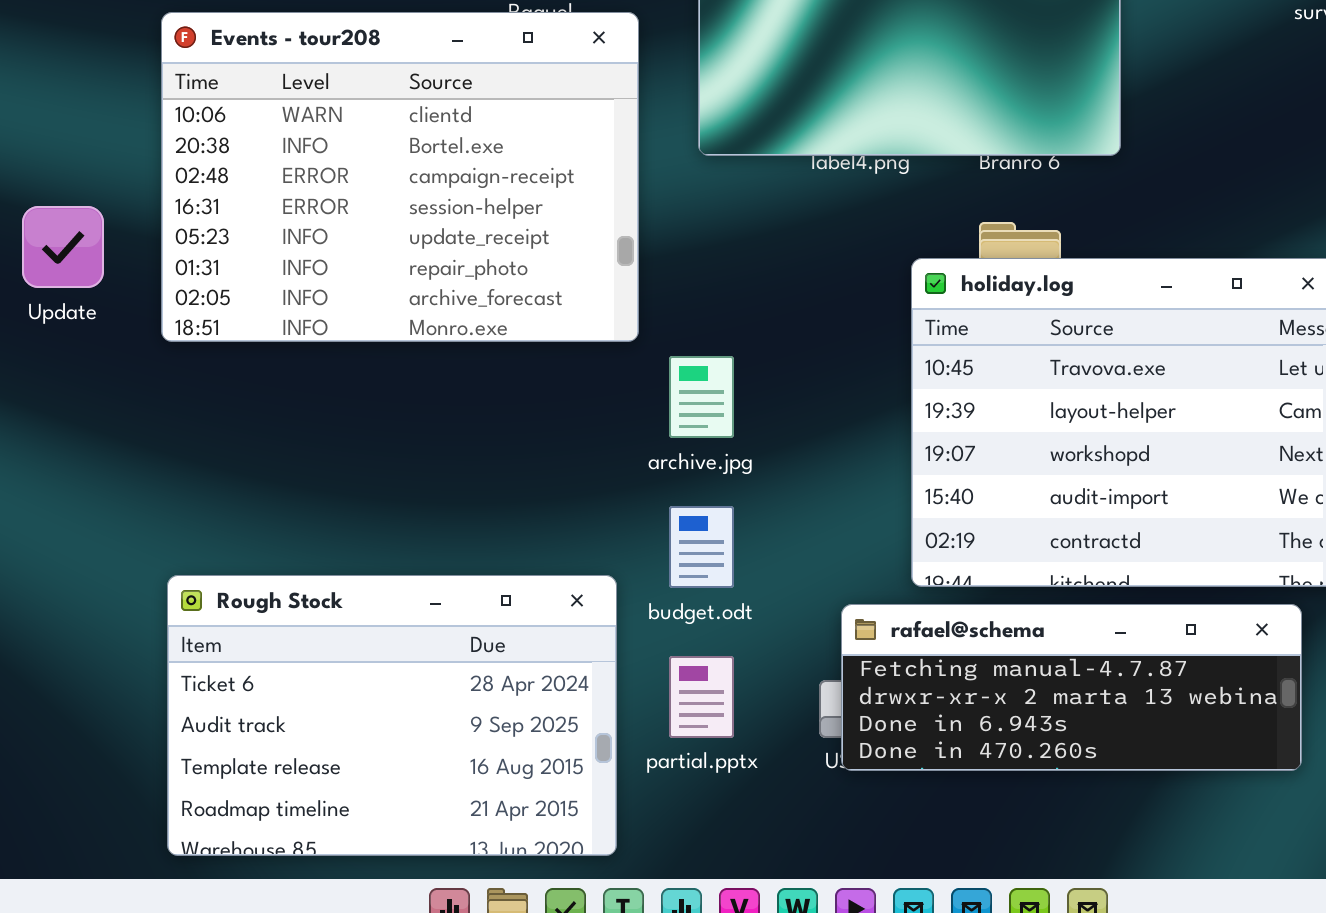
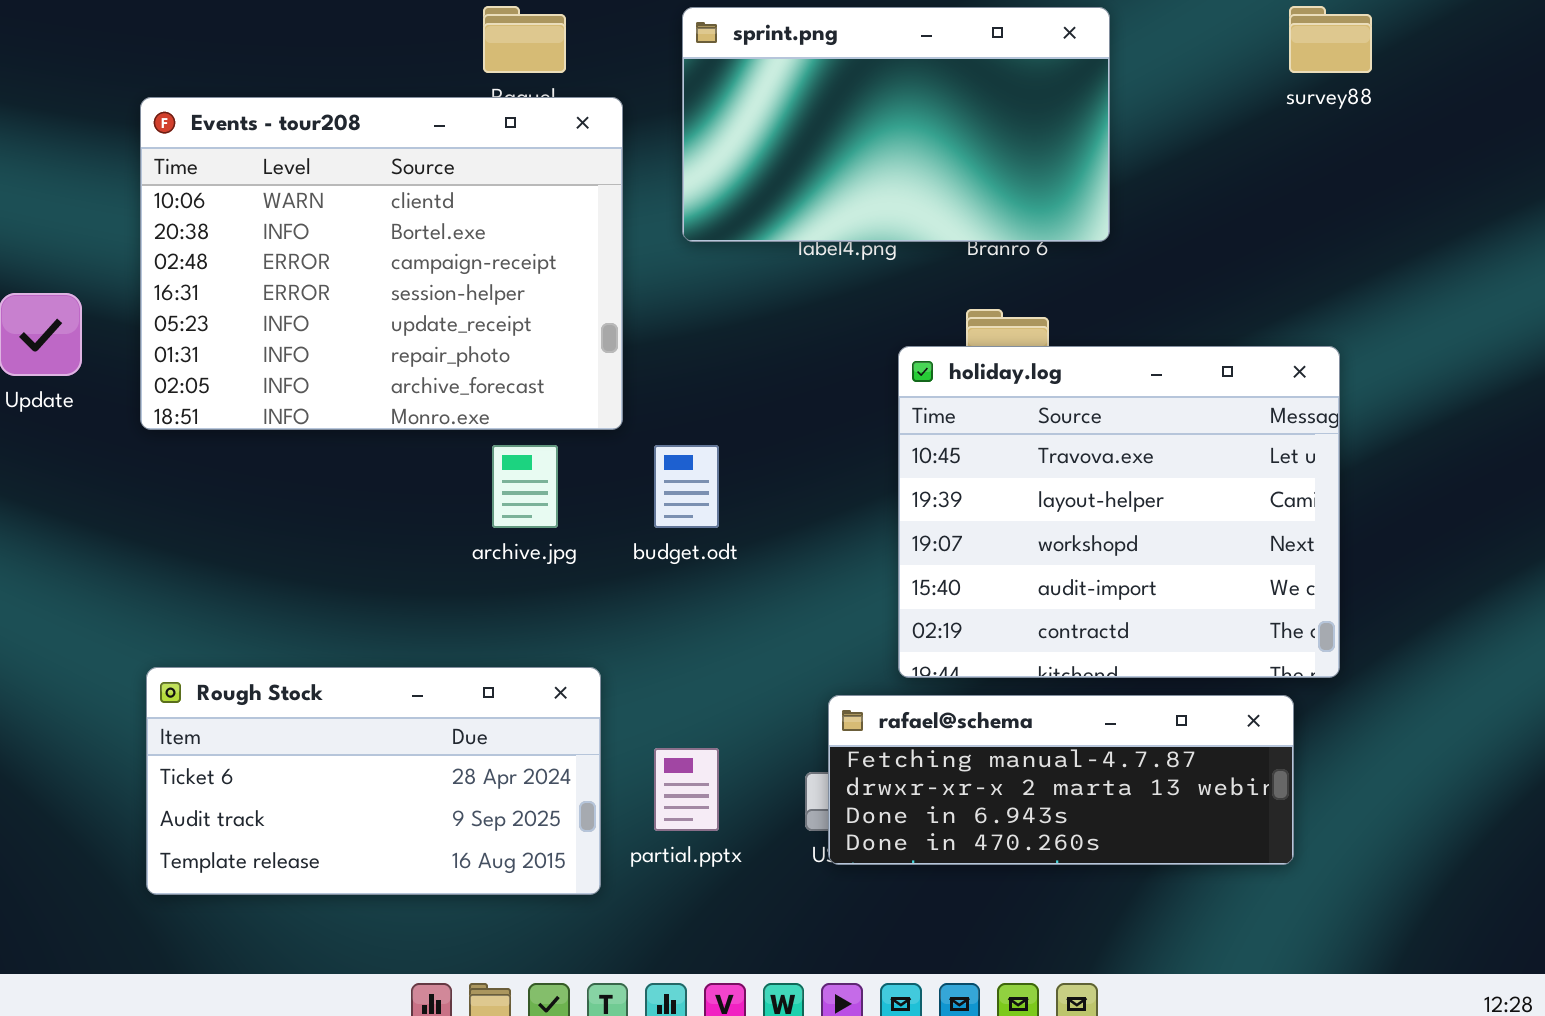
archive.jpg: [669,356,734,438] -> [492,445,558,528], moved
budget.odt: [669,506,734,588] -> [654,445,719,528], moved
Rough Stock: [167,575,617,856] -> [146,667,601,895], resized

